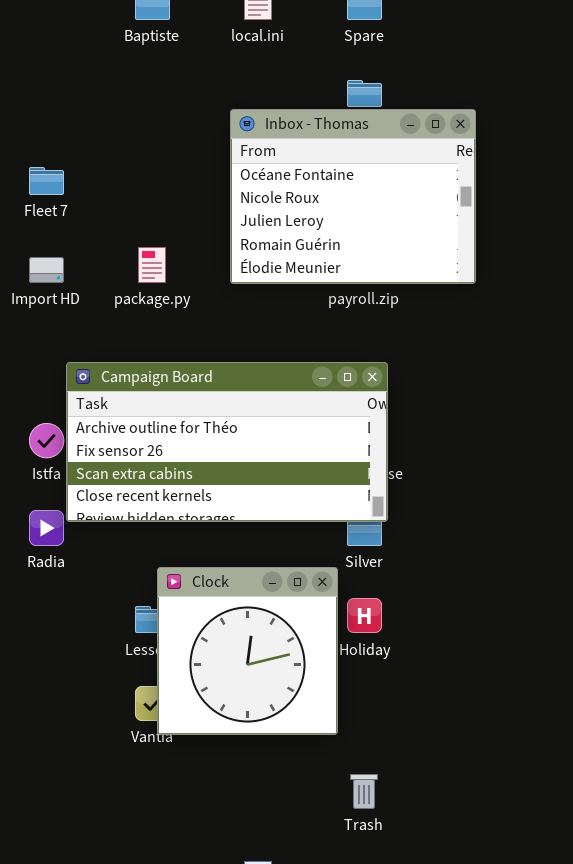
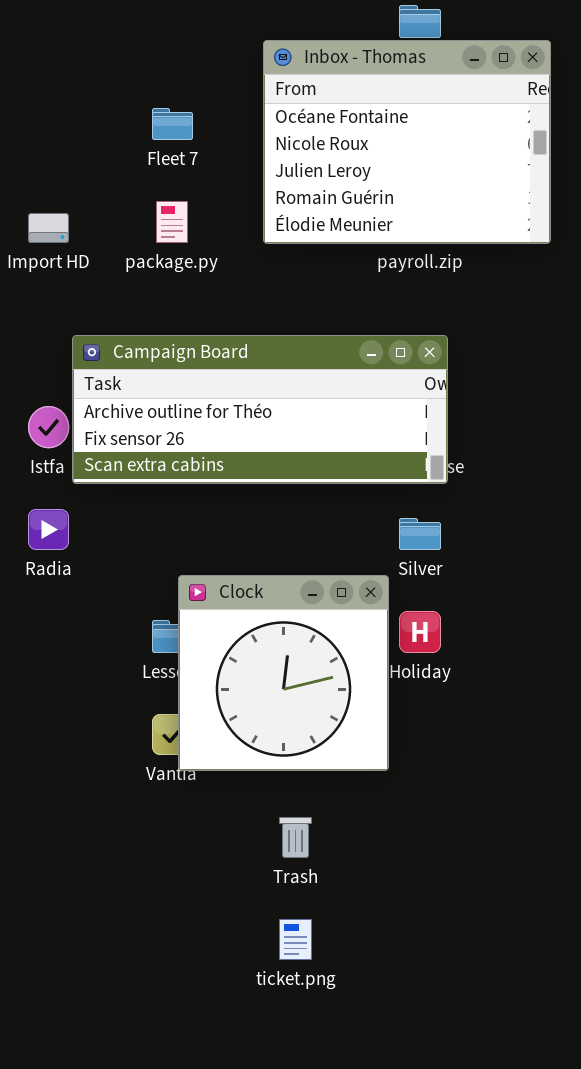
Fleet 7: [29,167,64,195] -> [152,108,193,140], moved
Campaign Board: [66,362,388,522] -> [72,335,448,484], resized
Trash: [350,774,378,809] -> [279,817,312,858], moved

